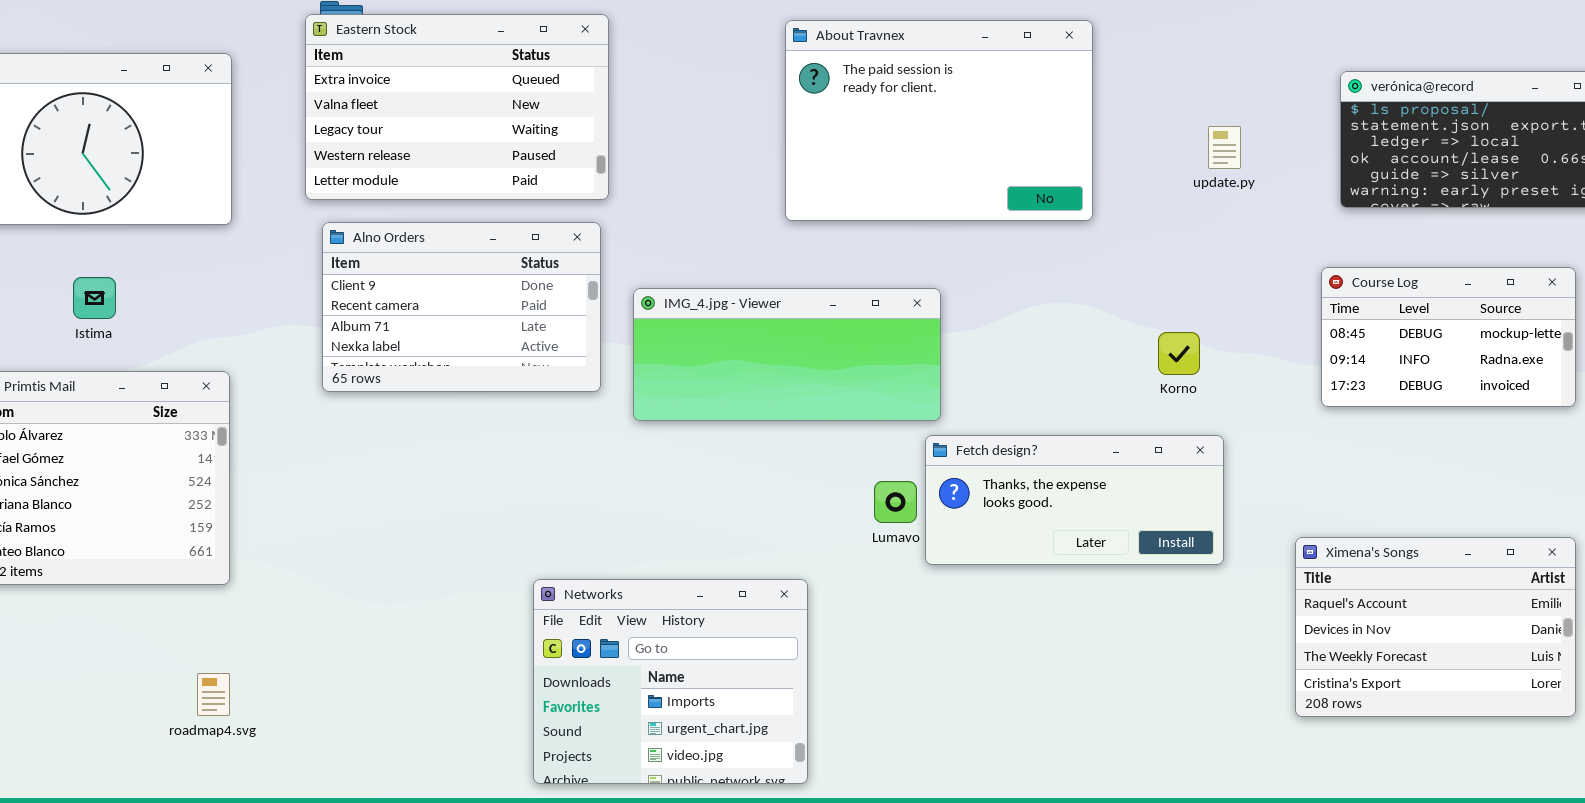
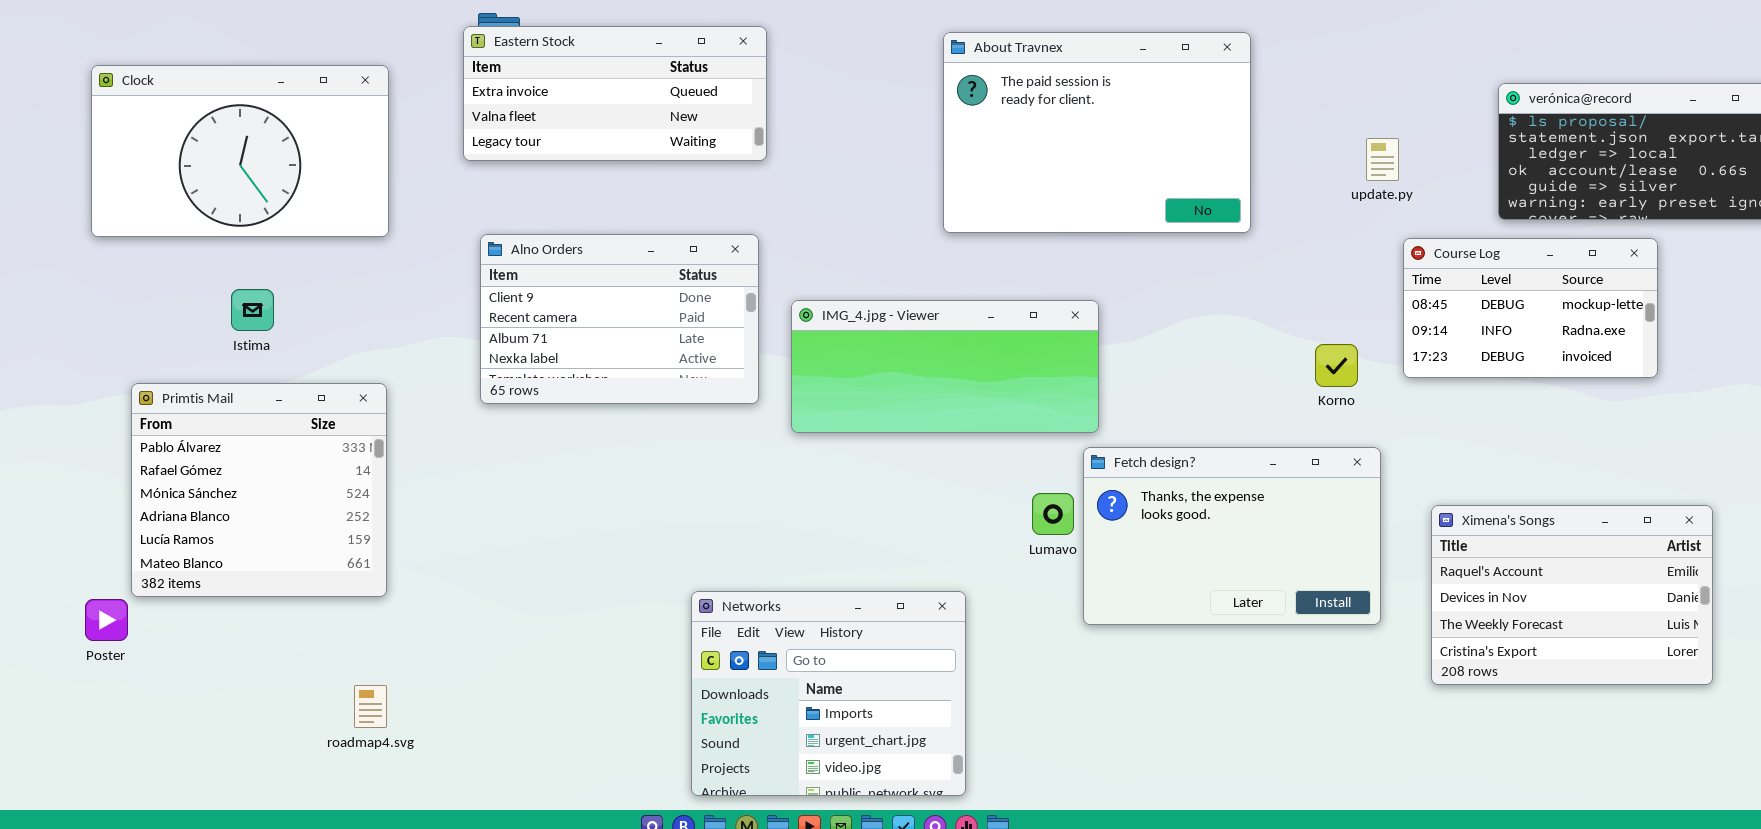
Eastern Stock: [305,14,609,200] -> [463,26,767,161], resized
Course Log: [1321,267,1576,407] -> [1403,238,1658,378], moved
Fetch design?: [925,435,1224,565] -> [1083,447,1381,625], resized
Ximena's Songs: [1295,537,1576,717] -> [1431,505,1713,685], moved

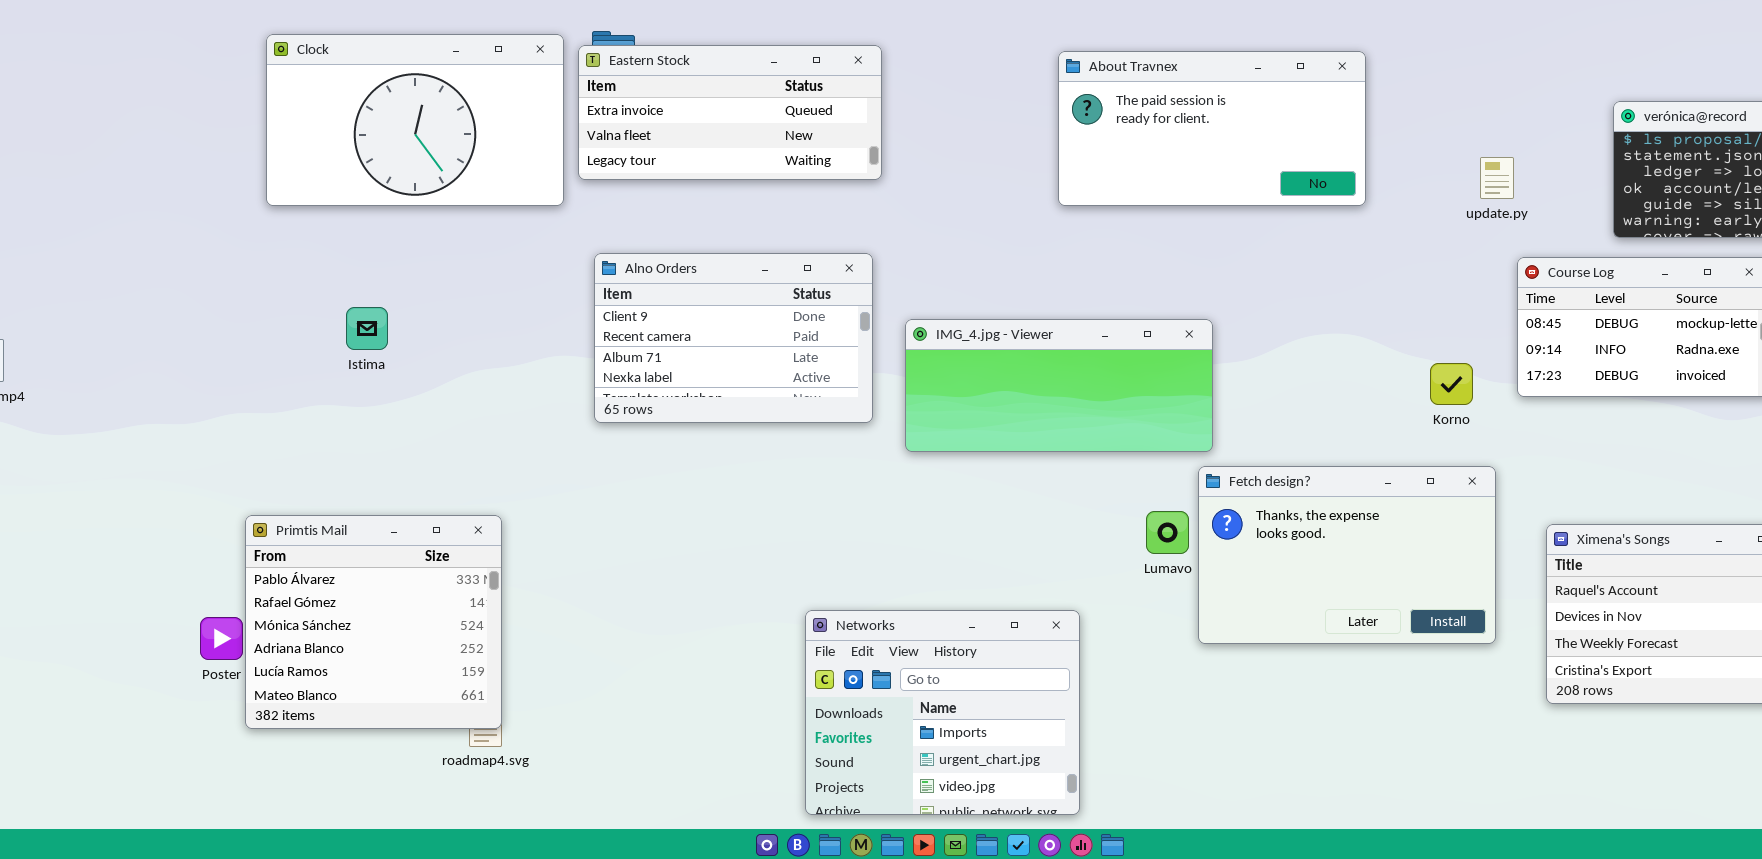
About Travnex: [943,32,1251,233] -> [1058,51,1366,206], resized
Clock: [91,65,389,237] -> [266,34,564,206], moved
Primtis Mail: [131,383,387,597] -> [245,515,502,729], moved

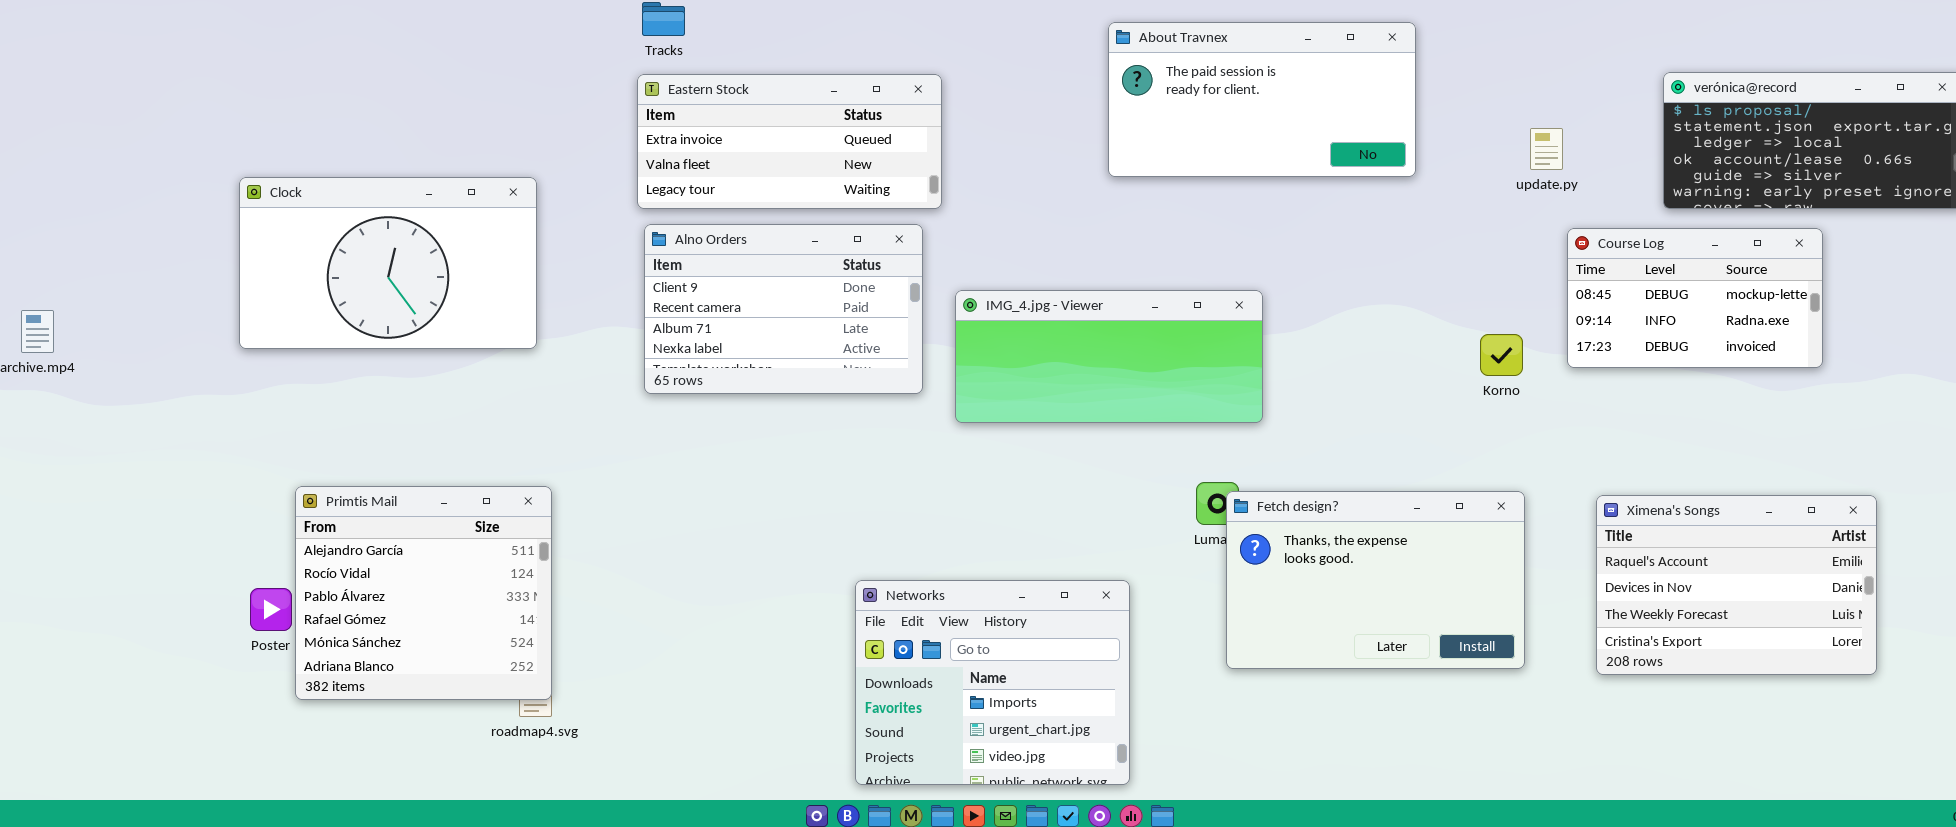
Clock: [266,34,564,206] -> [239,177,537,349], moved
Eastern Stock: [578,45,882,180] -> [637,74,942,209], moved
Fetch design?: [1198,466,1496,644] -> [1226,491,1525,669], moved
Primtis Mail: [245,515,502,729] -> [295,486,552,700], scrolled up 2 rows

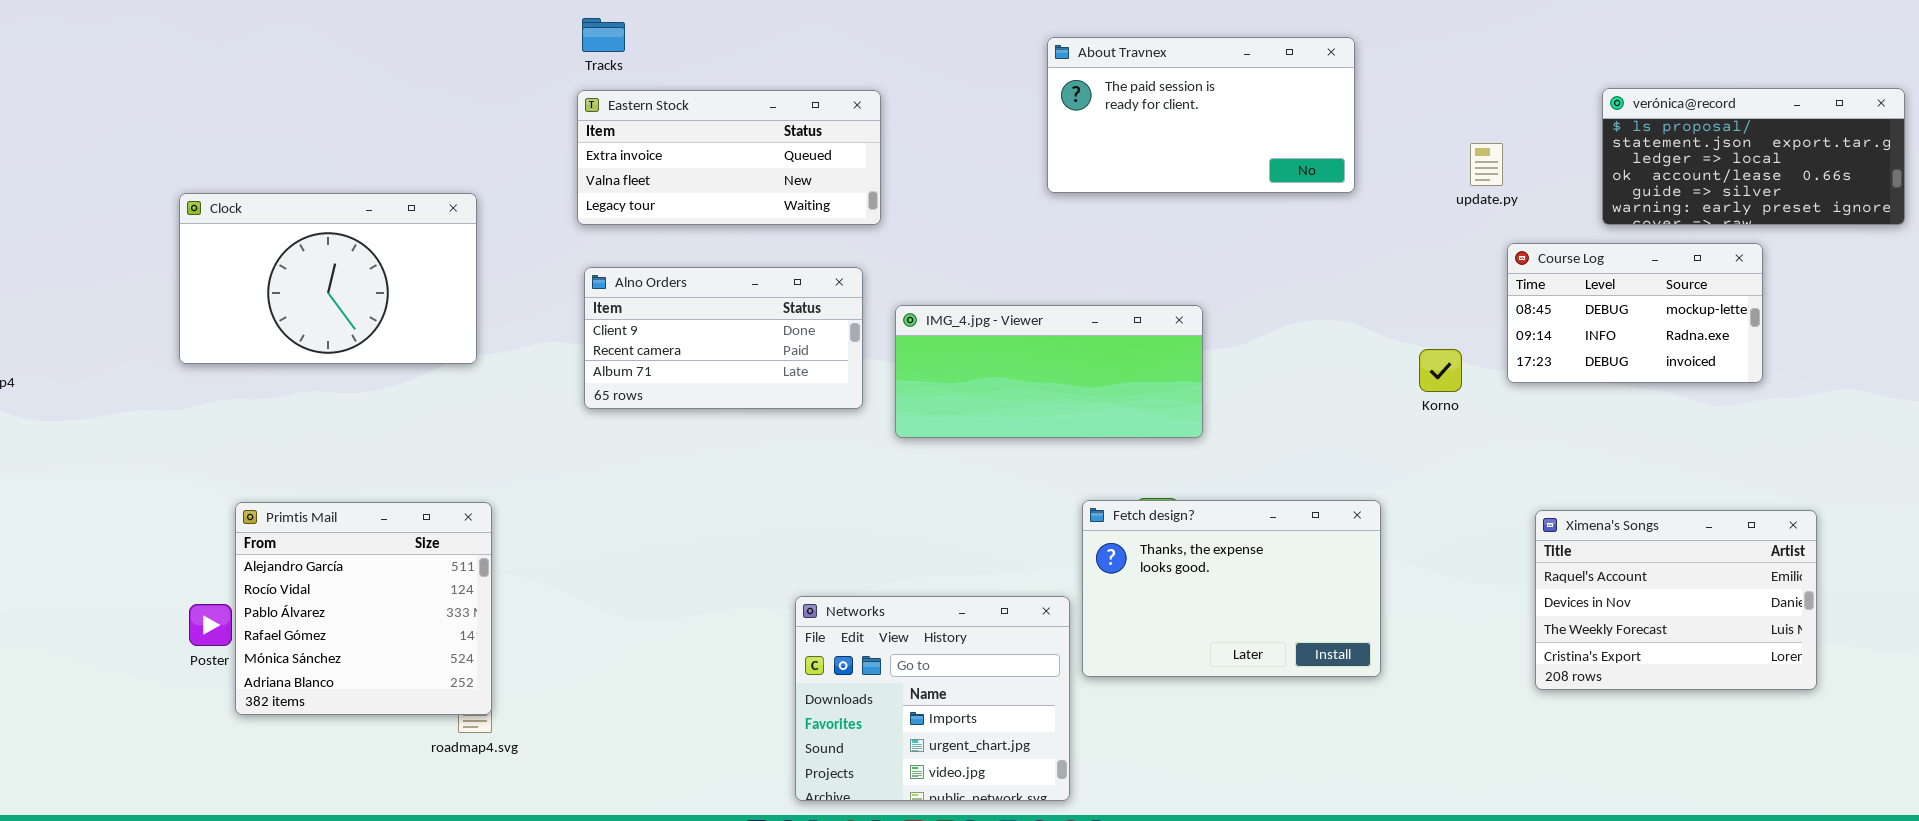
Alno Orders: [644,224,923,394] -> [584,267,863,409], resized
Fetch design?: [1226,491,1525,669] -> [1082,500,1381,677], moved

